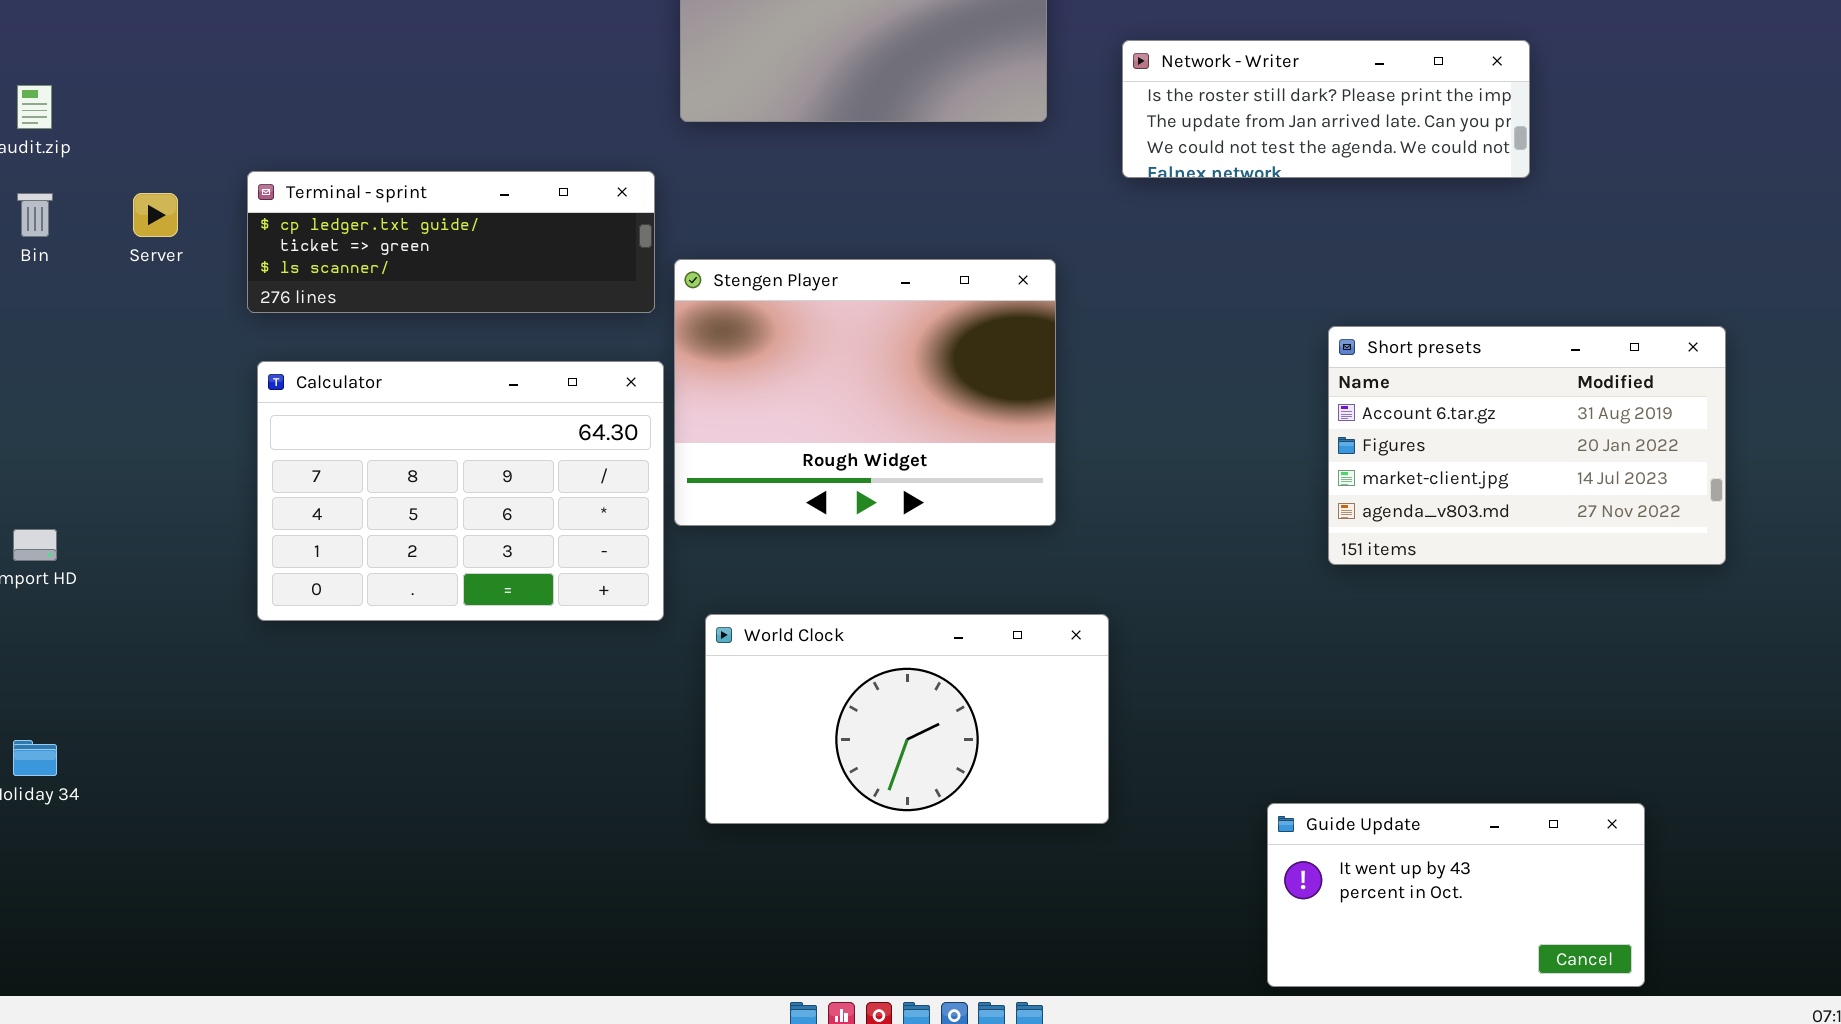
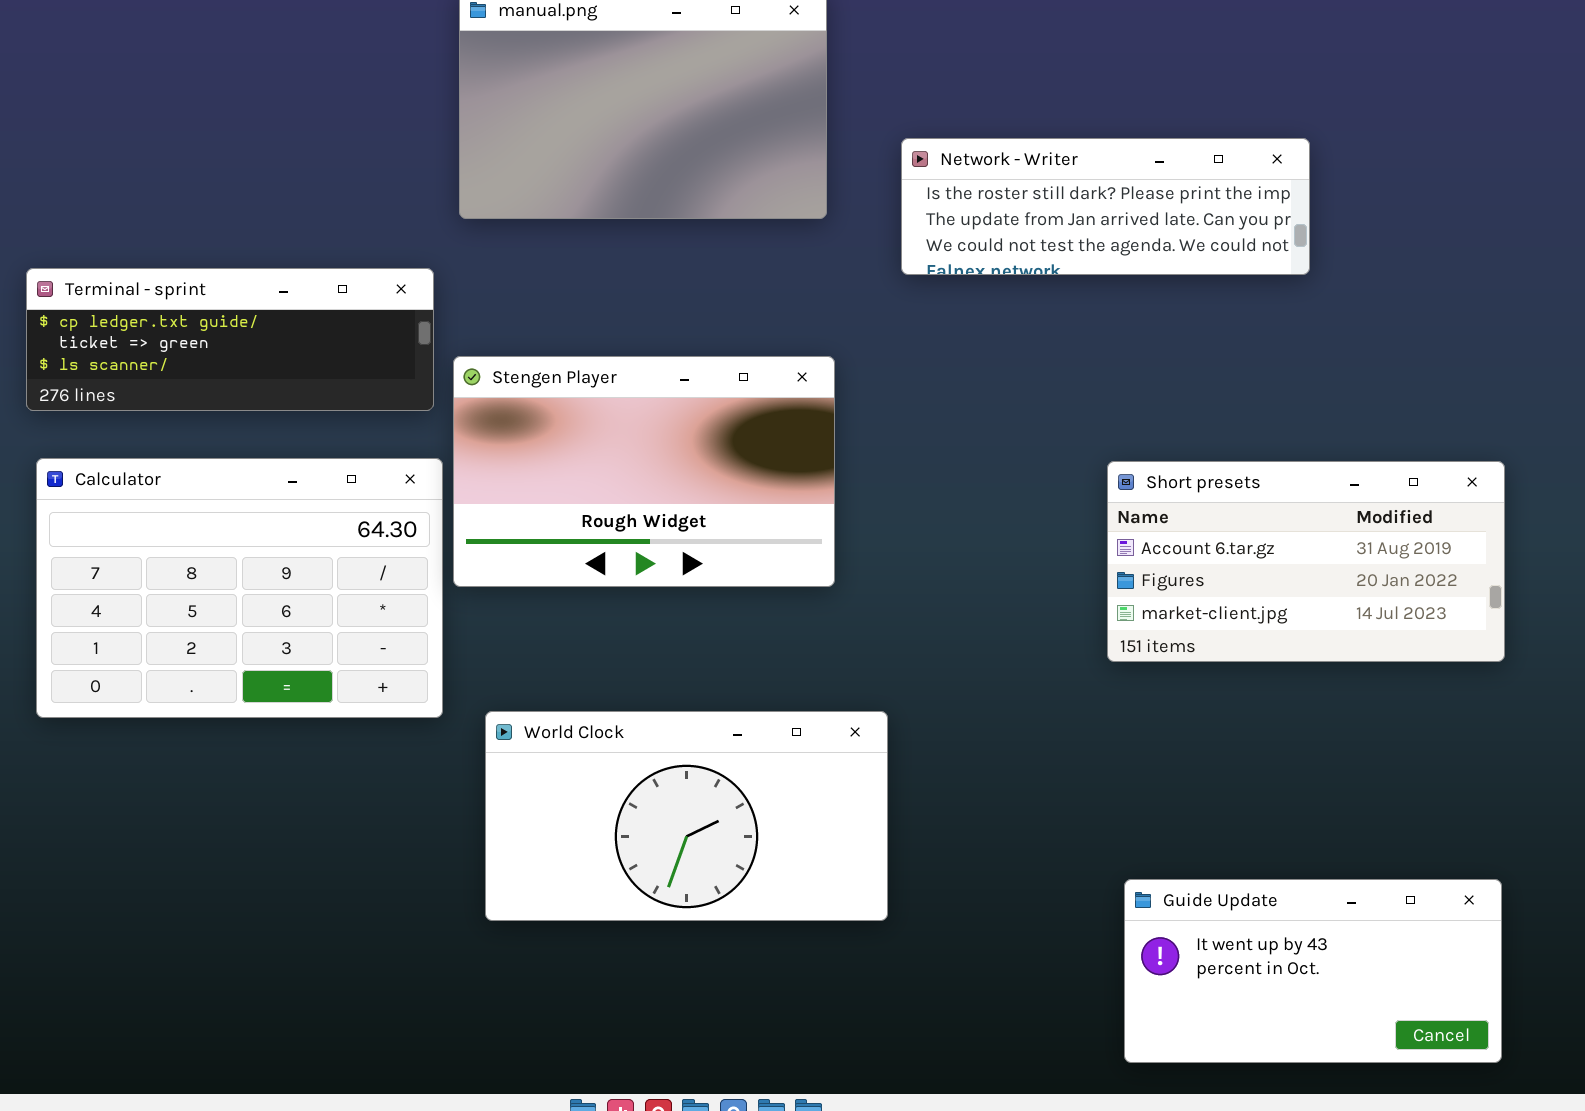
Stengen Player: [674,259,1056,526] -> [453,356,835,587], resized
Short presets: [1328,326,1726,565] -> [1107,461,1505,662], resized
Guide Update: [1267,803,1645,987] -> [1124,879,1502,1063], moved

